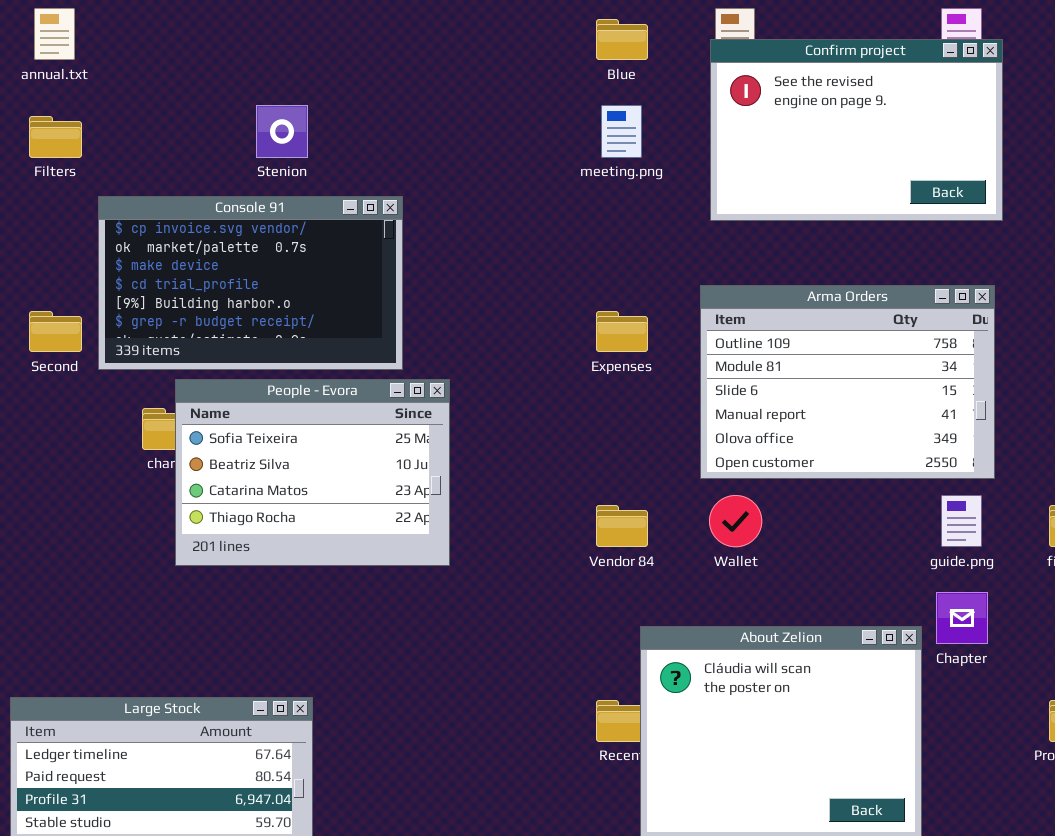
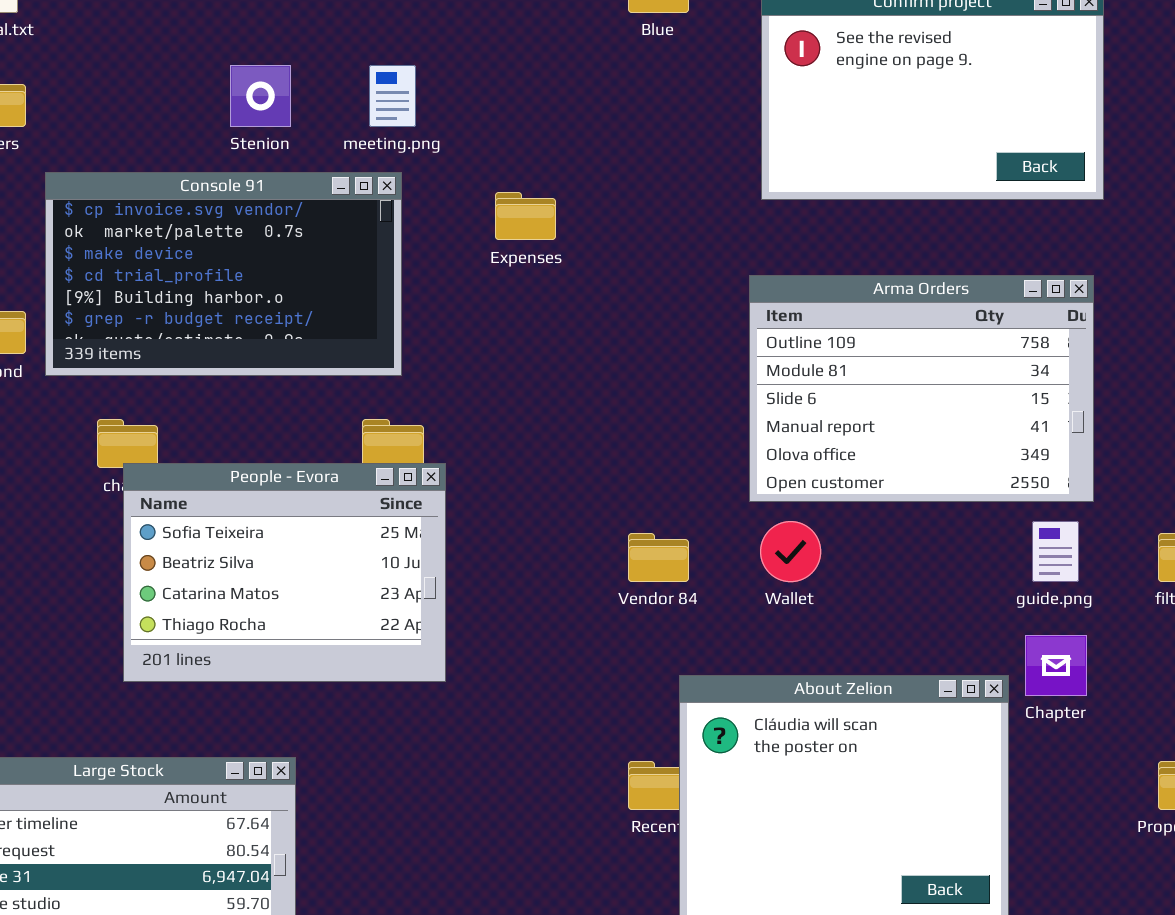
meeting.png: [601,105,642,158] -> [369,65,416,127], moved
Expenses: [596,311,648,352] -> [495,192,556,240], moved
People - Evora: [175,379,450,566] -> [123,463,446,682], moved

